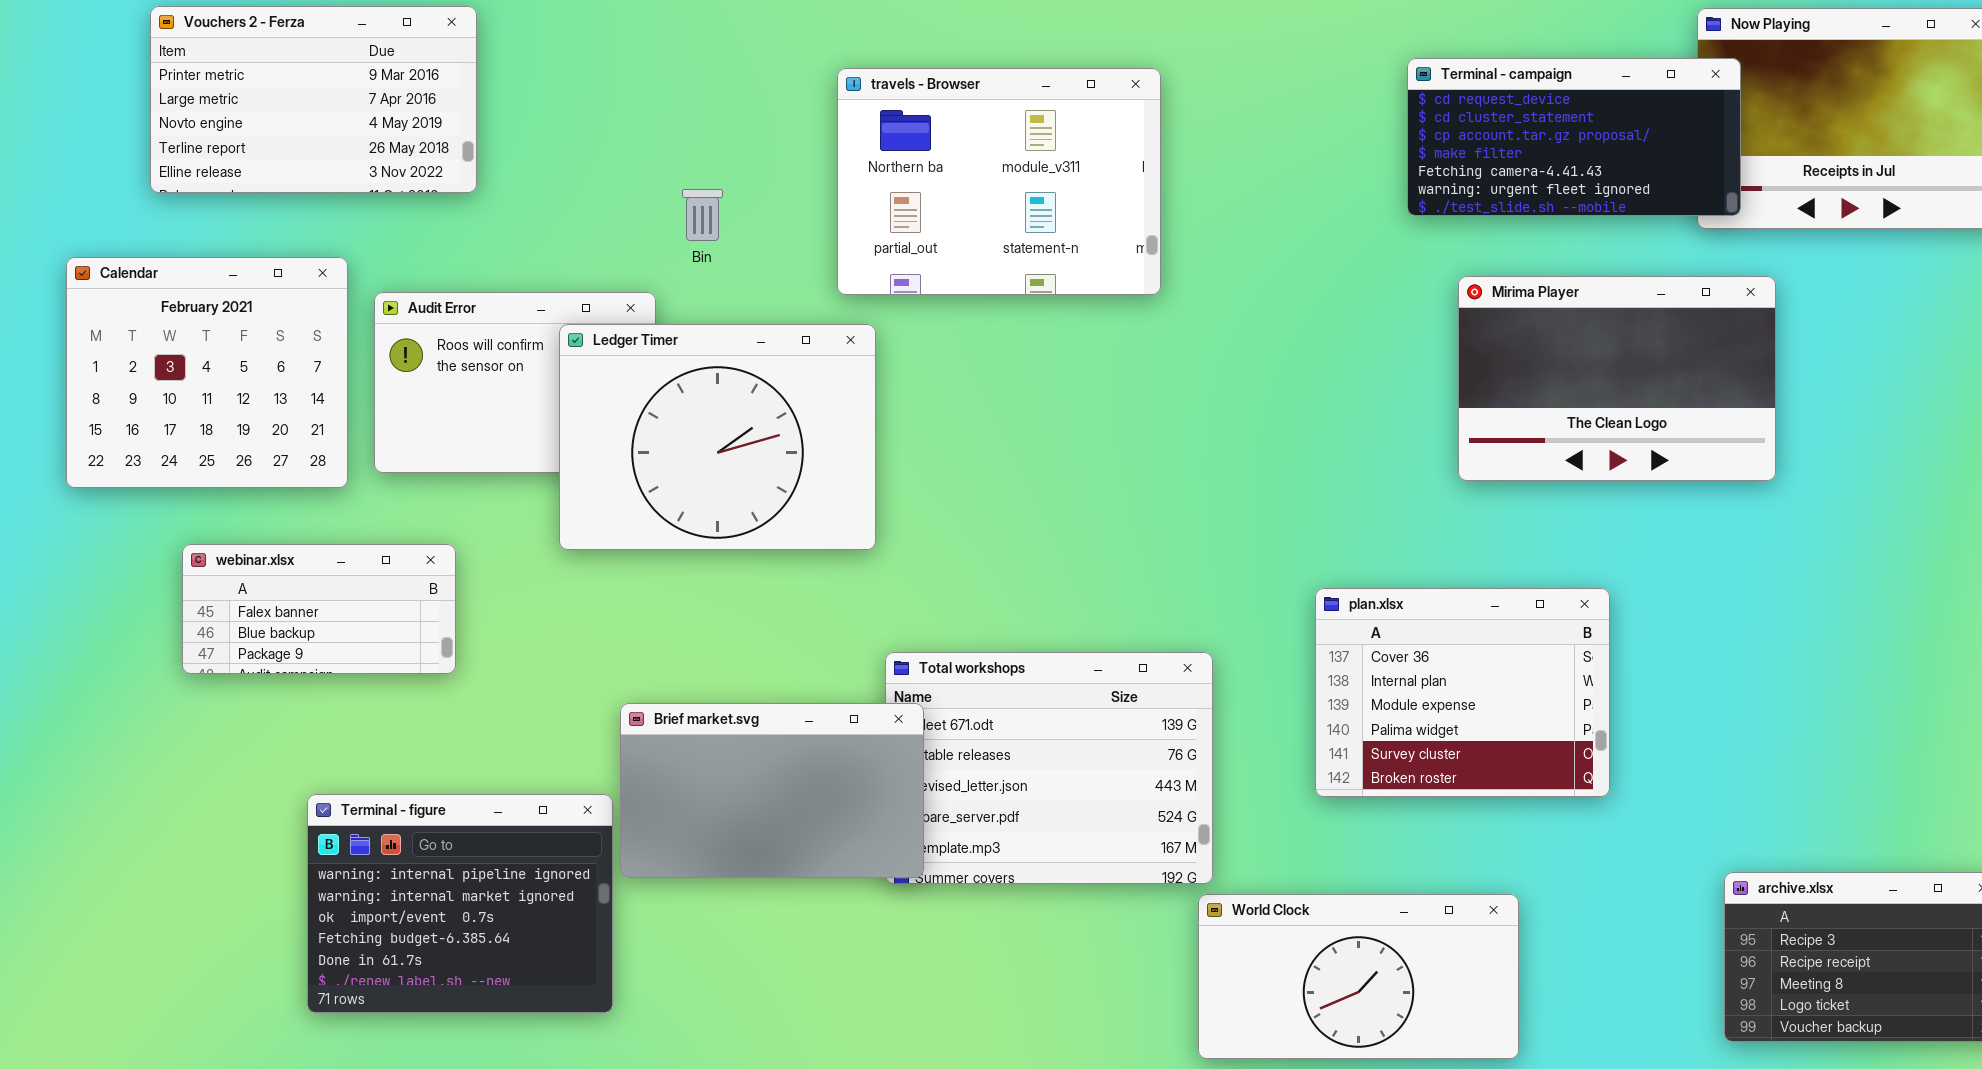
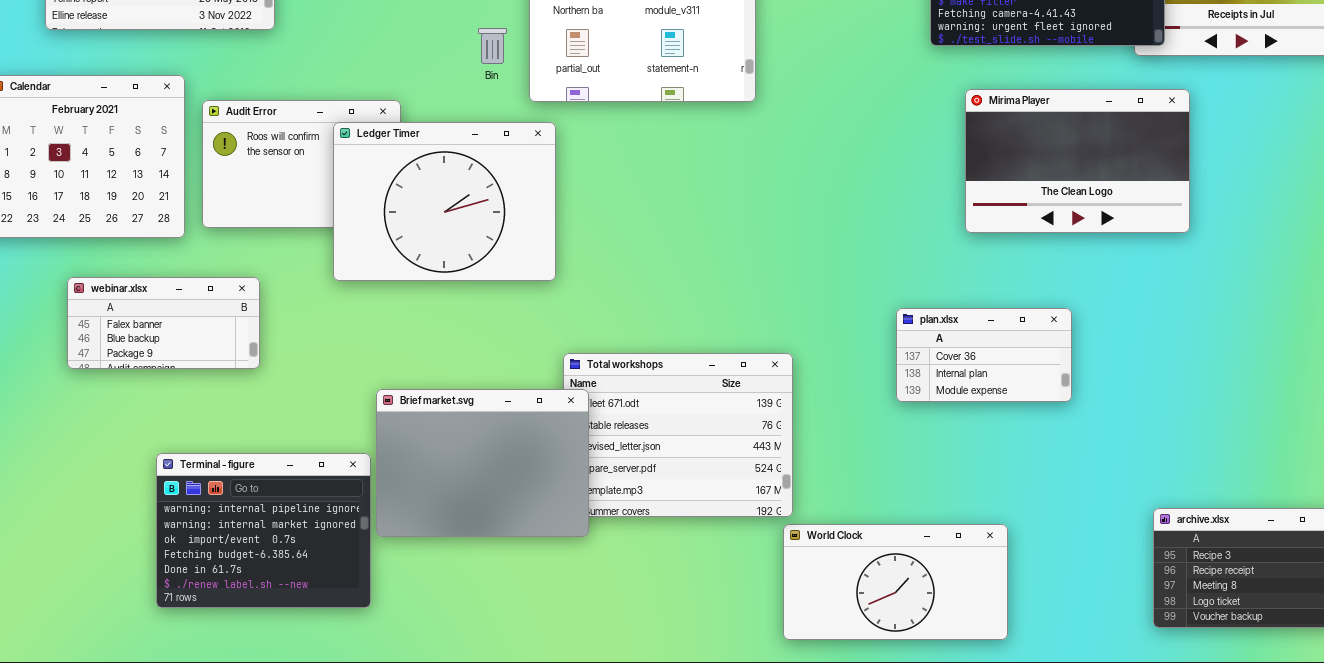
Bin: [682,189,723,241] -> [478,28,507,64], moved
plan.xlsx: [1315,588,1610,797] -> [896,308,1072,402], resized
Brief market.svg: [620,703,924,878] -> [376,389,589,537], resized

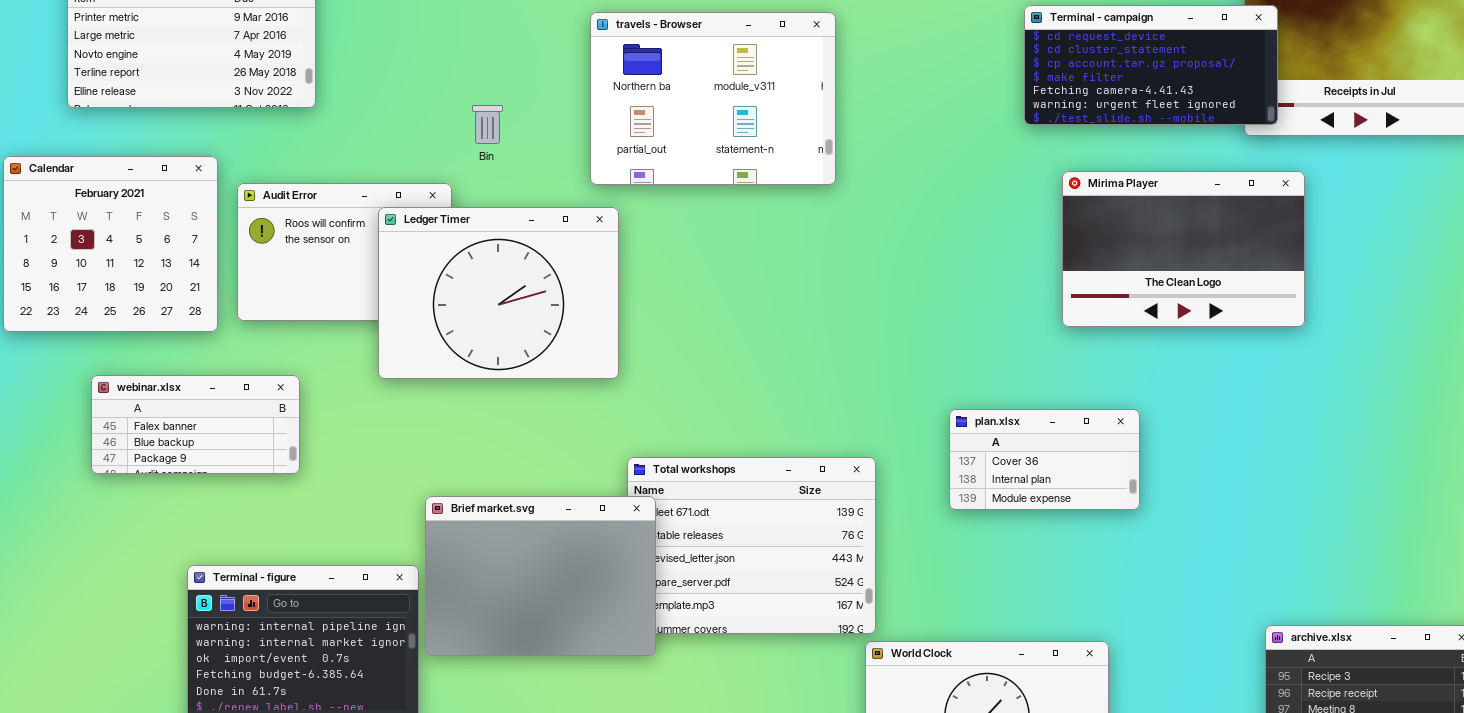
Bin: [478,28,507,64] -> [472,105,503,144], moved
plan.xlsx: [896,308,1072,402] -> [949,409,1140,510], moved

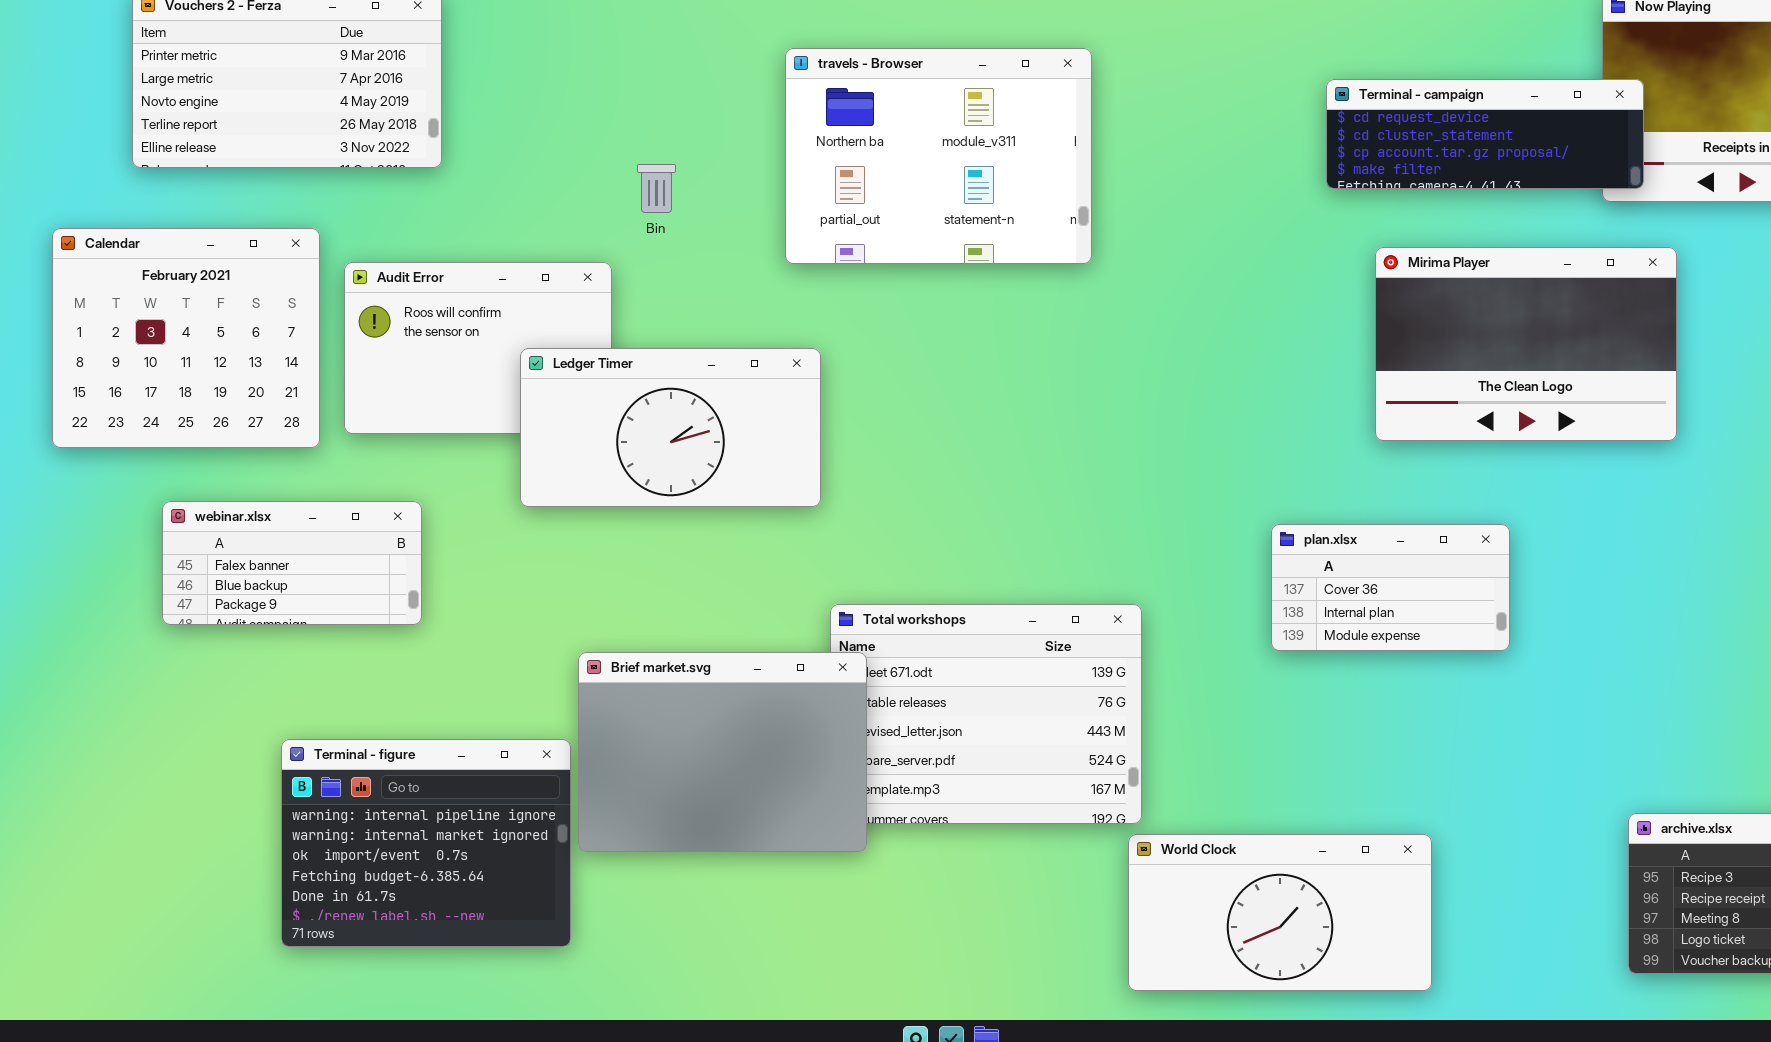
Terminal - campaign: [1024,5,1278,125] -> [1326,79,1644,189], resized
Ledger Timer: [378,207,619,379] -> [520,348,821,507], resized
plan.xlsx: [949,409,1140,510] -> [1271,524,1510,651], moved

